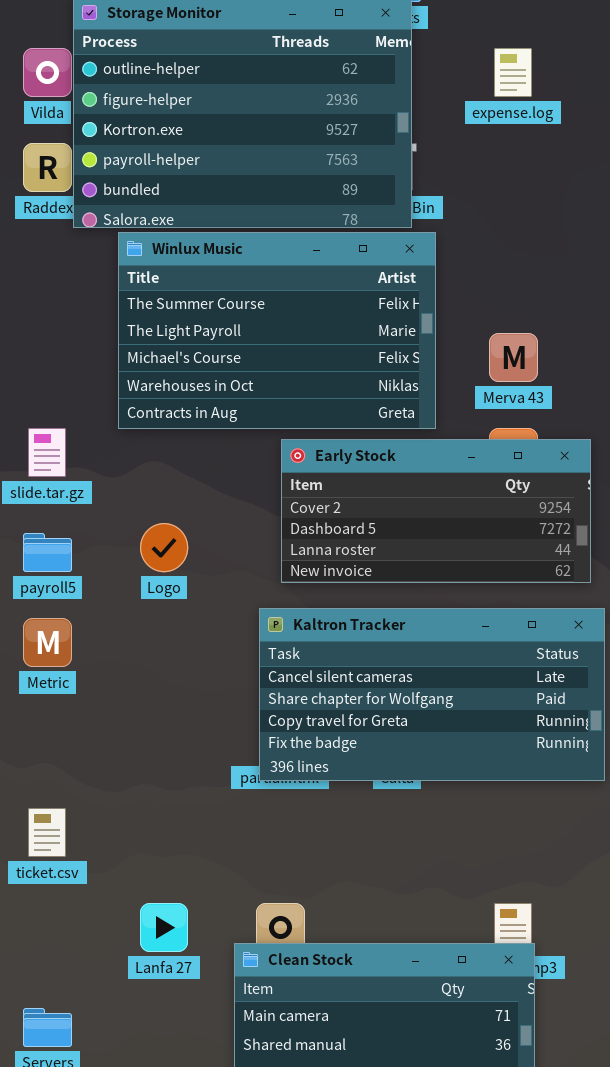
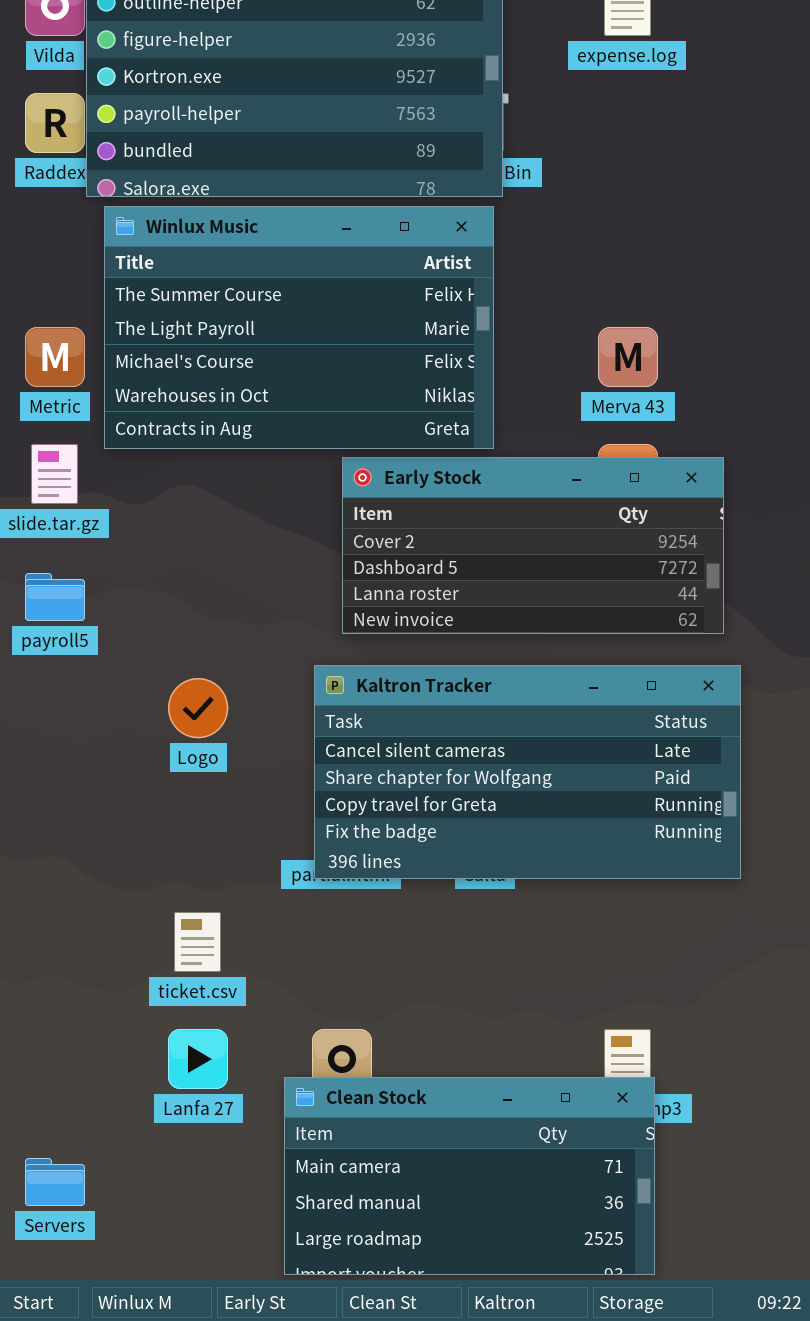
Winlux Music: [118,232,436,429] -> [104,206,494,449], moved
Logo: [140,523,188,572] -> [168,678,228,738], moved
Metric: [23,618,72,667] -> [25,327,85,387], moved
ticket.csv: [28,808,66,857] -> [174,912,221,972], moved

